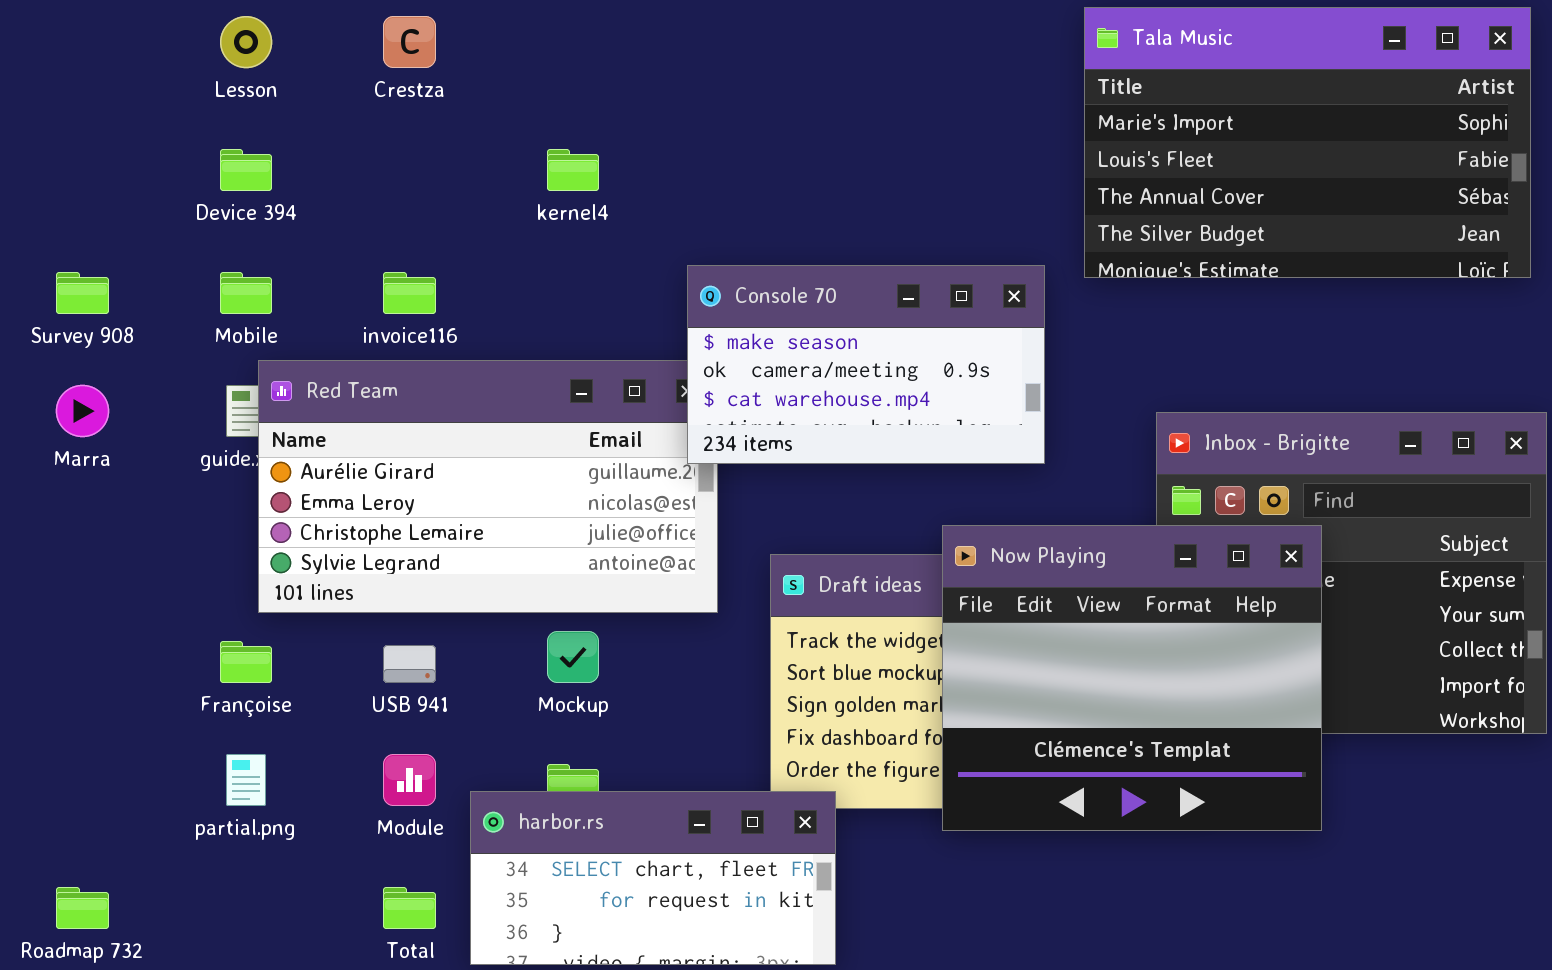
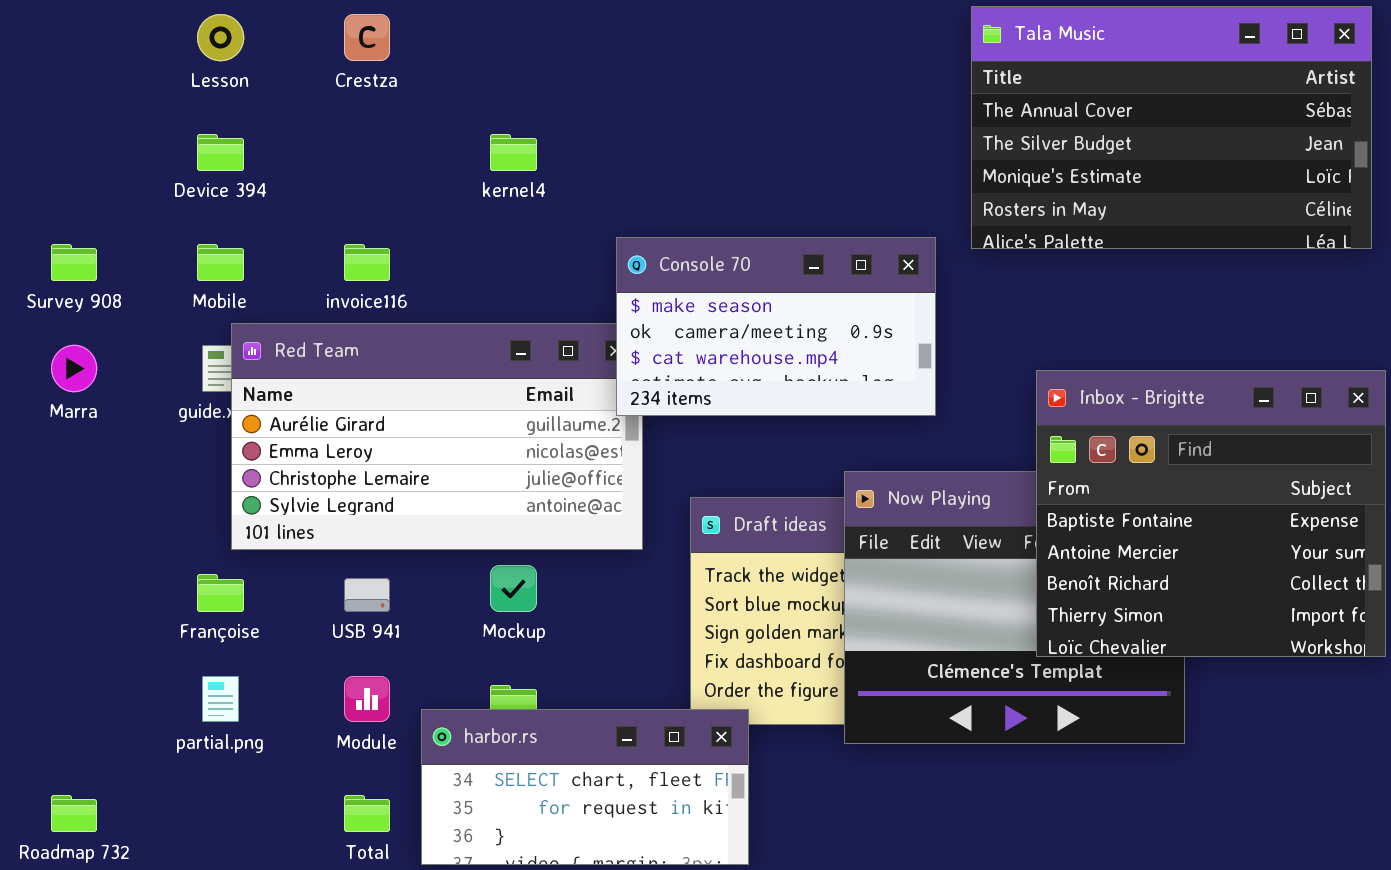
Tala Music: [1084,7,1531,278] -> [971,6,1372,249], scrolled down 2 rows
Inbox - Brigitte: [1156,412,1547,734] -> [1036,370,1386,657], raised

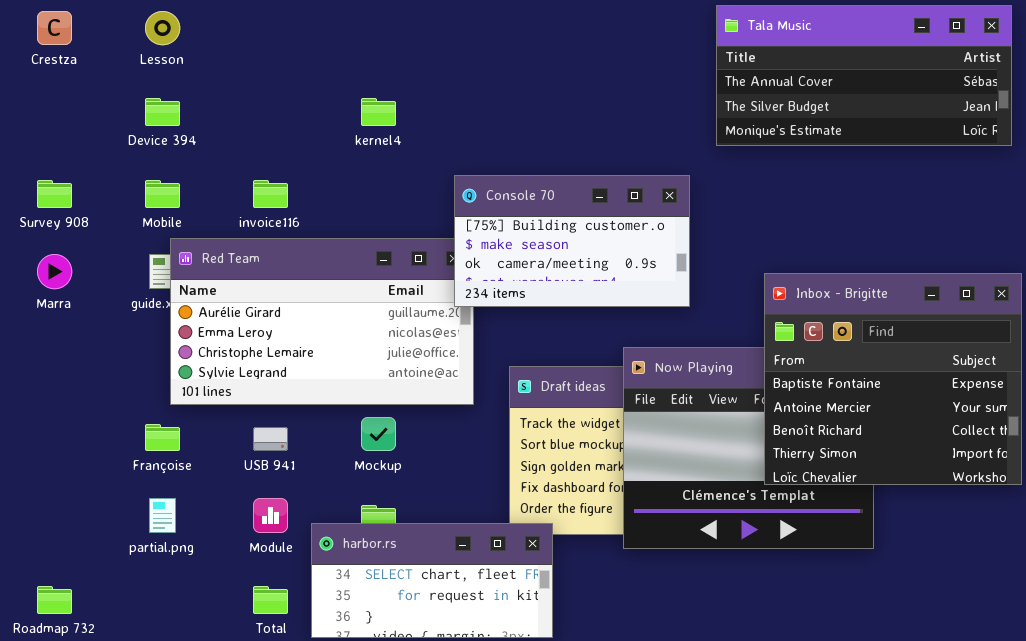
Tala Music: [971,6,1372,249] -> [716,5,1012,146], resized
Crestza: [344,14,390,61] -> [37,11,72,45], moved
Console 70: [616,237,936,416] -> [454,175,690,307], scrolled up 1 row

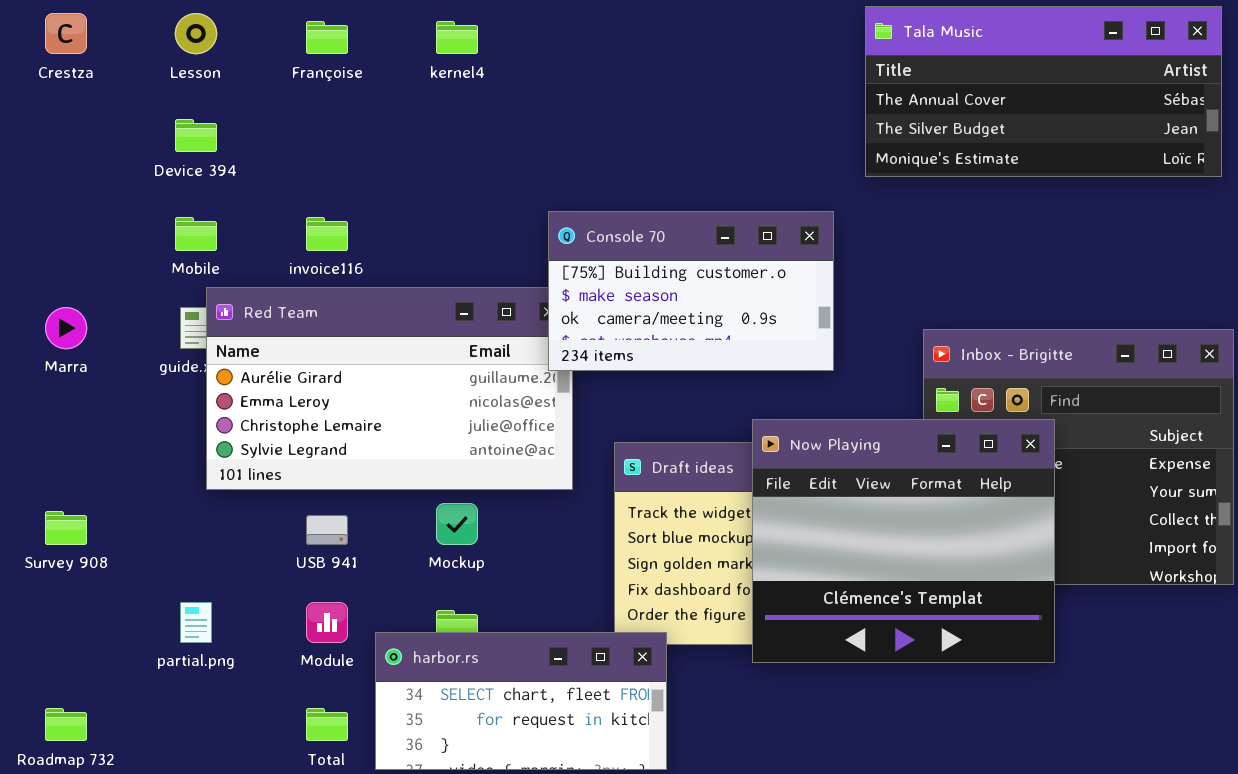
kernel4: [361,98,396,126] -> [436,21,478,54], moved
Survey 908: [37,180,72,208] -> [45,511,87,545], moved
Now Playing: [623,347,874,549] -> [752,419,1055,663], raised
Françoise: [145,424,180,451] -> [306,21,348,54], moved

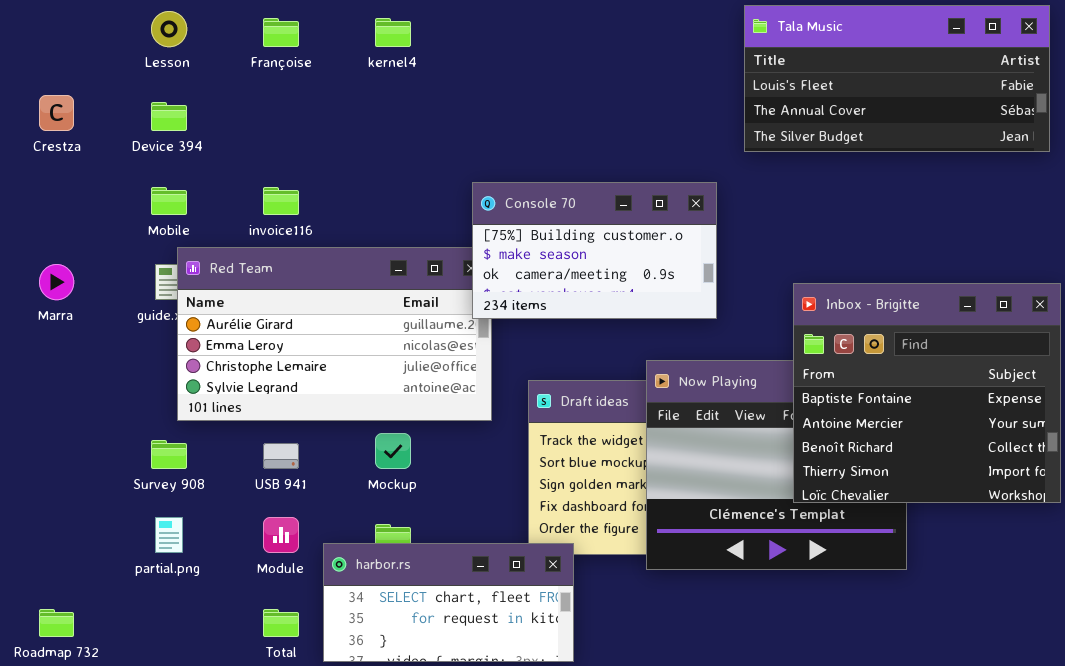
Tala Music: [865,6,1222,177] -> [744,5,1050,152], scrolled up 1 row
Crestza: [45,13,87,54] -> [39,95,74,131], moved
Inbox - Brigitte: [923,329,1234,585] -> [793,283,1061,503], raised
Survey 908: [45,511,87,545] -> [151,440,187,469], moved

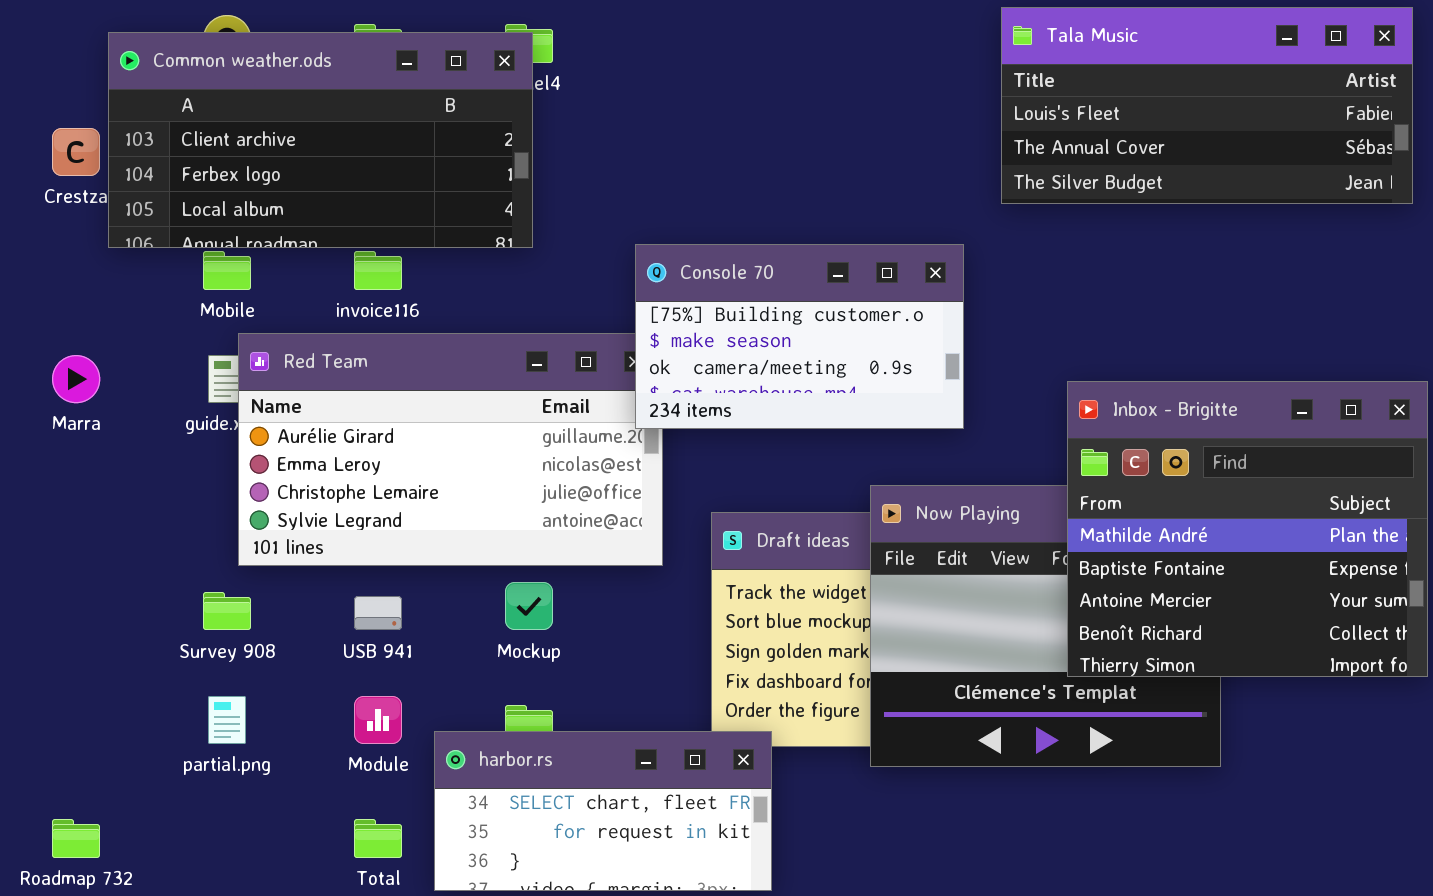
Common weather.ods: none -> [108,32,533,248], opened
Inbox - Brigitte: [793,283,1061,503] -> [1067,381,1428,677], scrolled up 1 row

